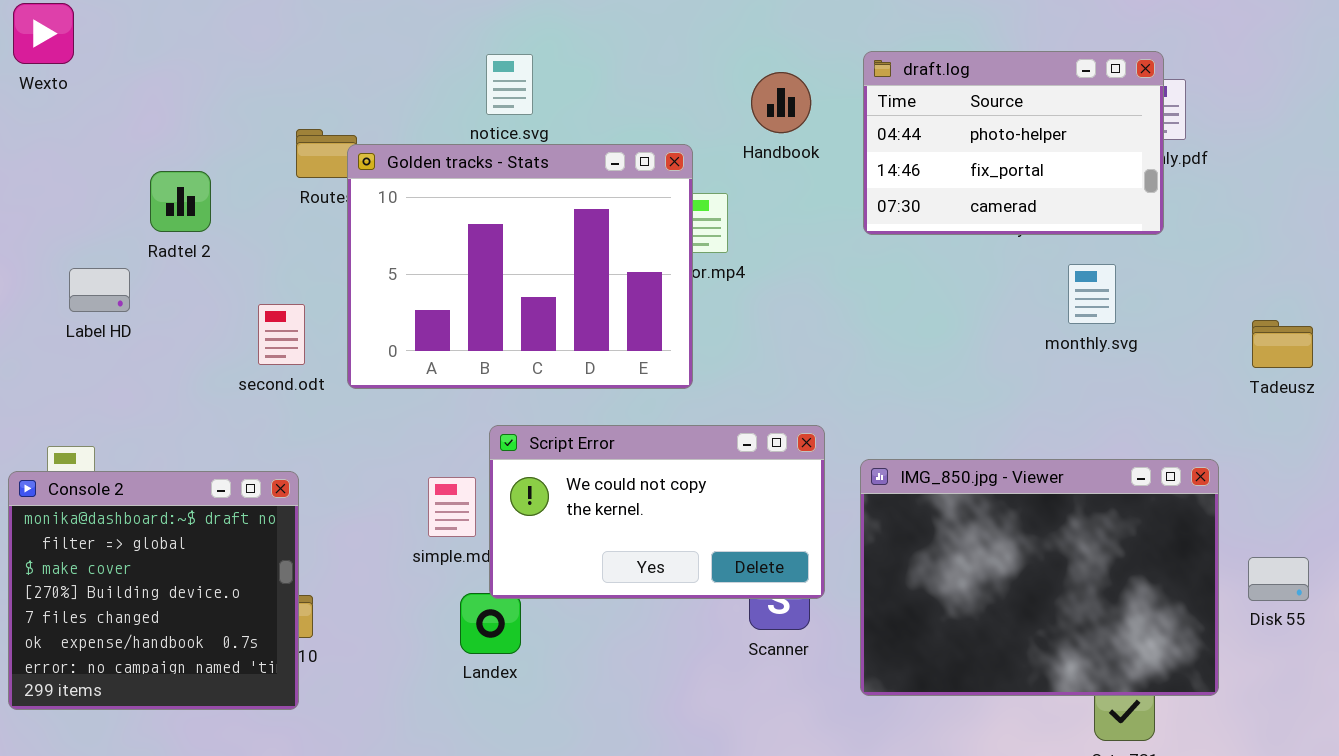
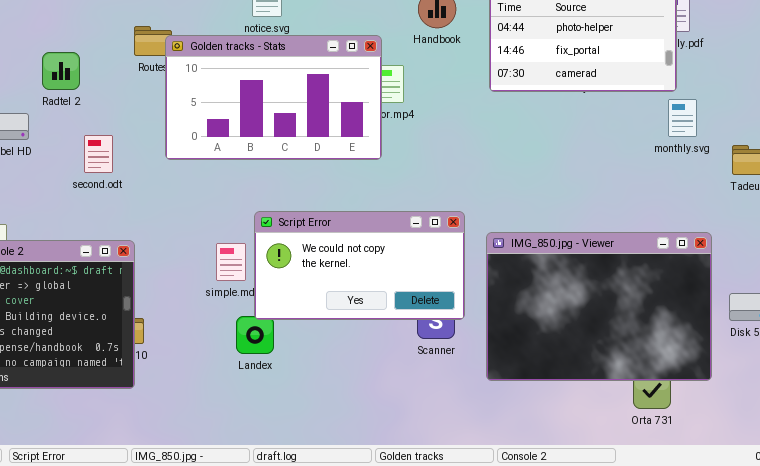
Golden tracks - Stats: [347,144,693,389] -> [165,35,382,160], resized
monthly.svg: [1068,264,1116,324] -> [668,99,697,137], moved
second.odt: [258,304,305,365] -> [84,135,113,173], moved

